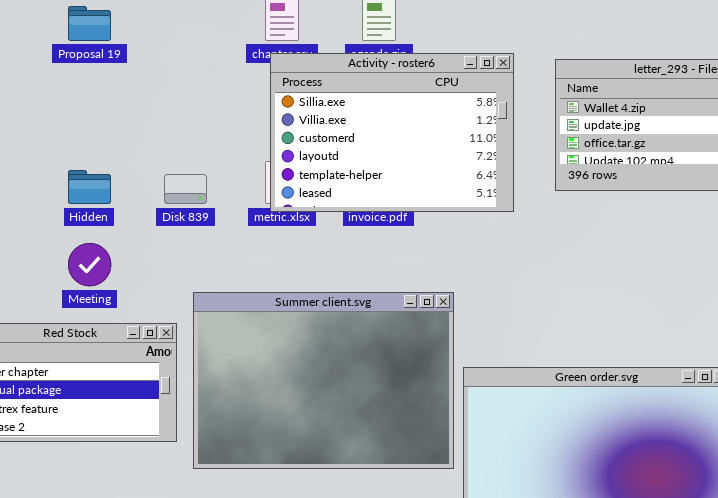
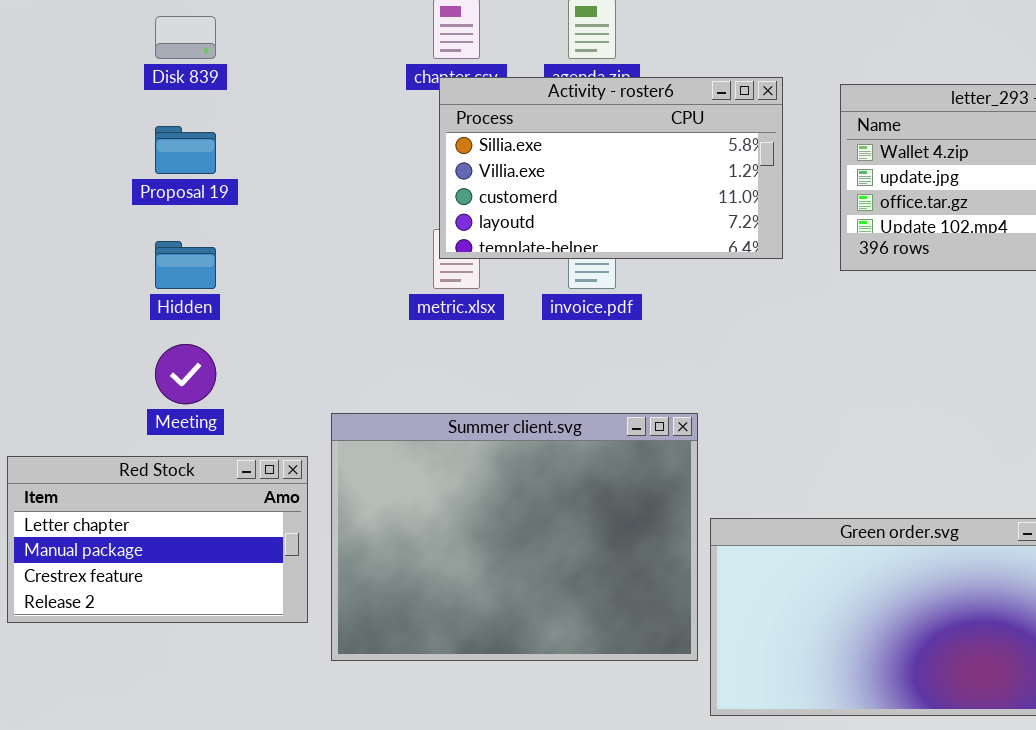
Proposal 19: [68,6,111,41] -> [155,126,216,174], moved
Activity - roster6: [270,53,514,212] -> [439,77,783,259], resized
Disk 839: [164,174,207,204] -> [155,16,216,59], moved

